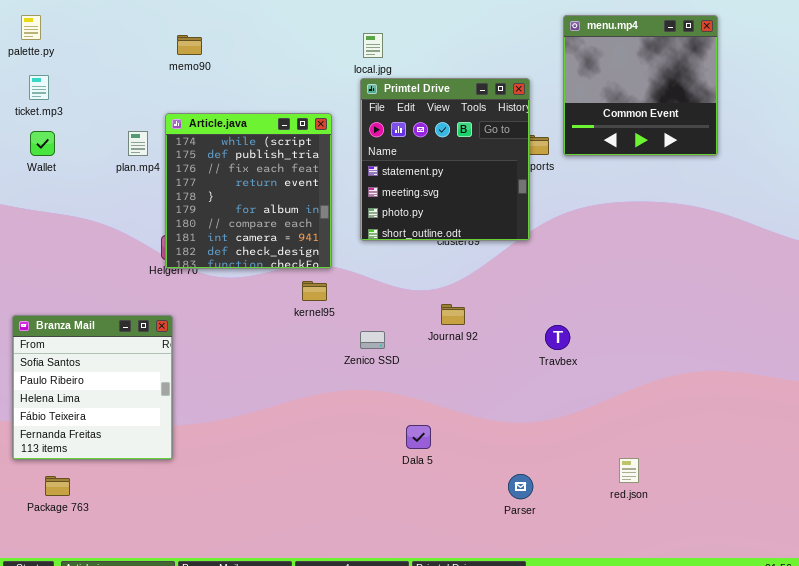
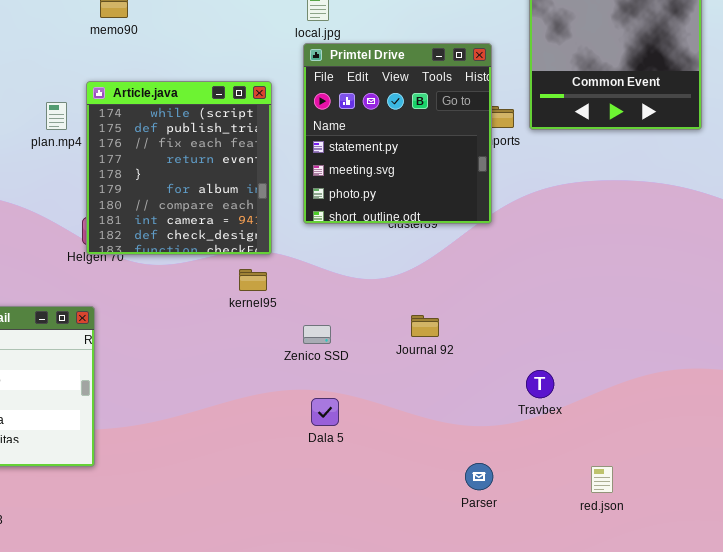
Journal 92: [441,304,465,325] -> [411,315,439,337], moved
Travbex: [545,325,570,350] -> [526,370,554,398], moved
Dala 5: [406,425,431,449] -> [311,398,339,426], moved
Parser: [508,474,533,499] -> [465,463,493,490], moved

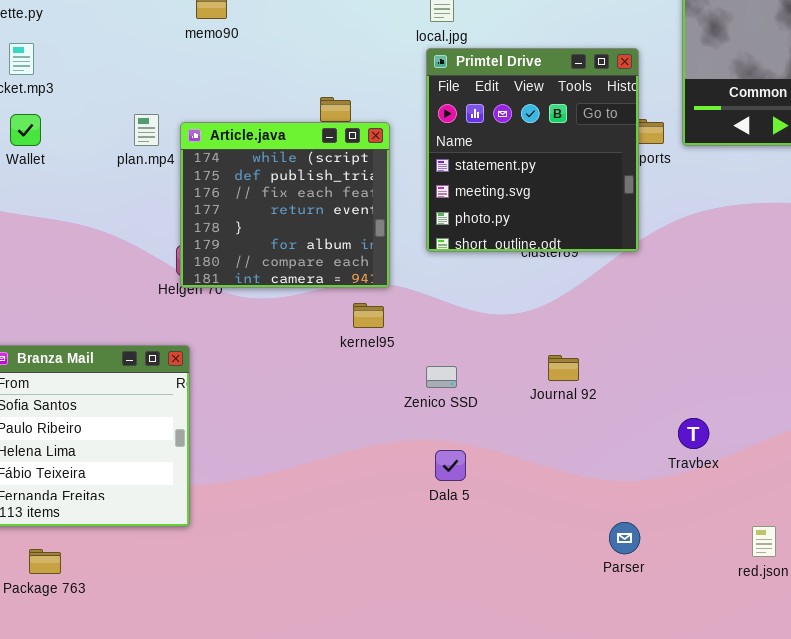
Article.java: [86,81,272,255] -> [180,122,390,288], resized

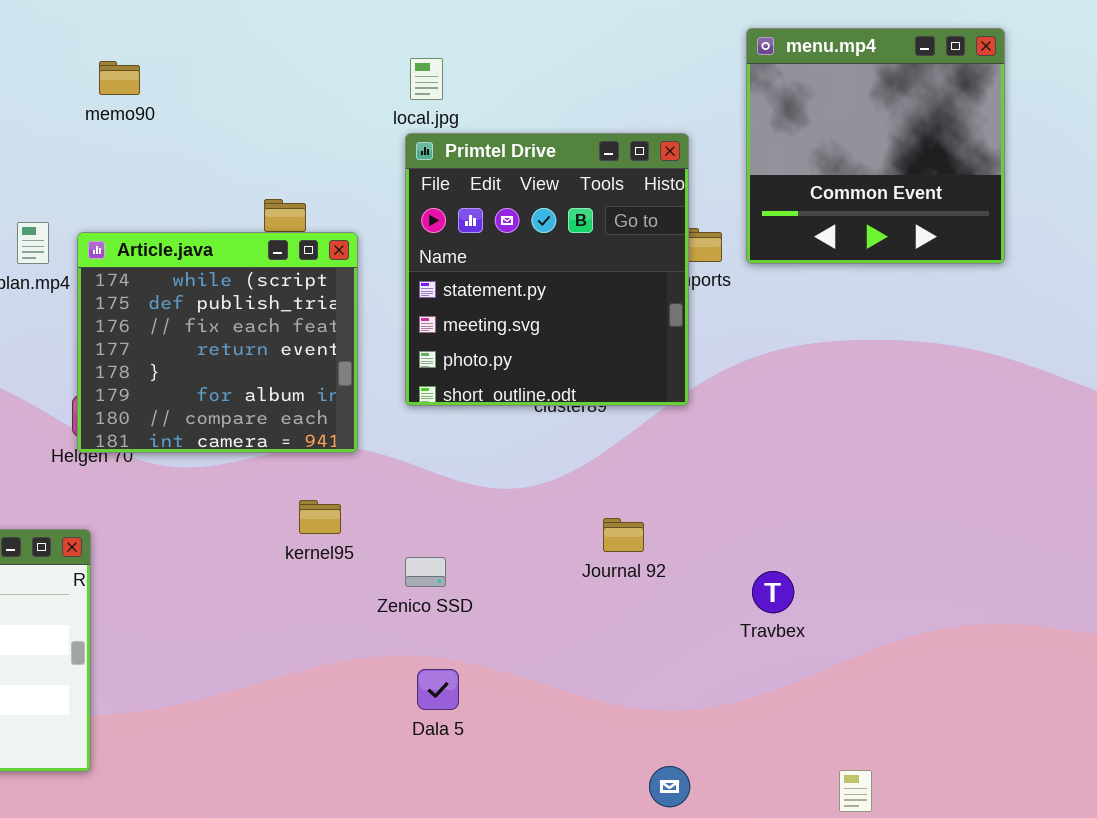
kernel95: [353,303,384,328] -> [299,500,341,534], moved
Journal 92: [548,355,579,381] -> [603,518,644,552], moved
Travbex: [678,418,709,449] -> [752,571,794,613], moved

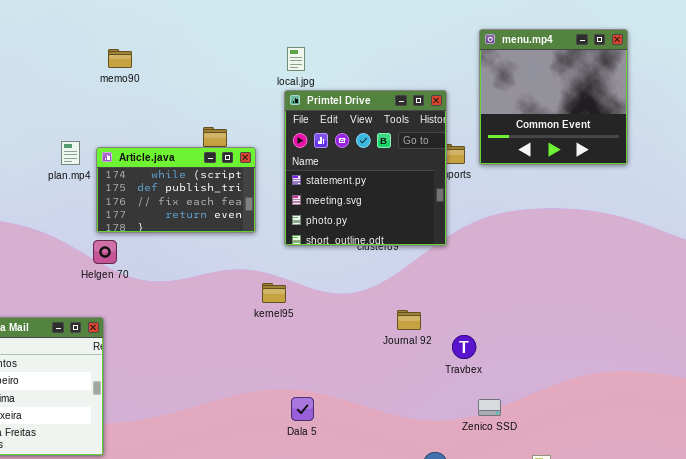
Article.java: [77,232,358,453] -> [96,147,256,233], resized
kernel95: [299,500,341,534] -> [262,283,286,303], moved
Zenico SSD: [405,557,446,587] -> [478,399,501,416], moved
Travbex: [752,571,794,613] -> [452,335,476,359], moved

